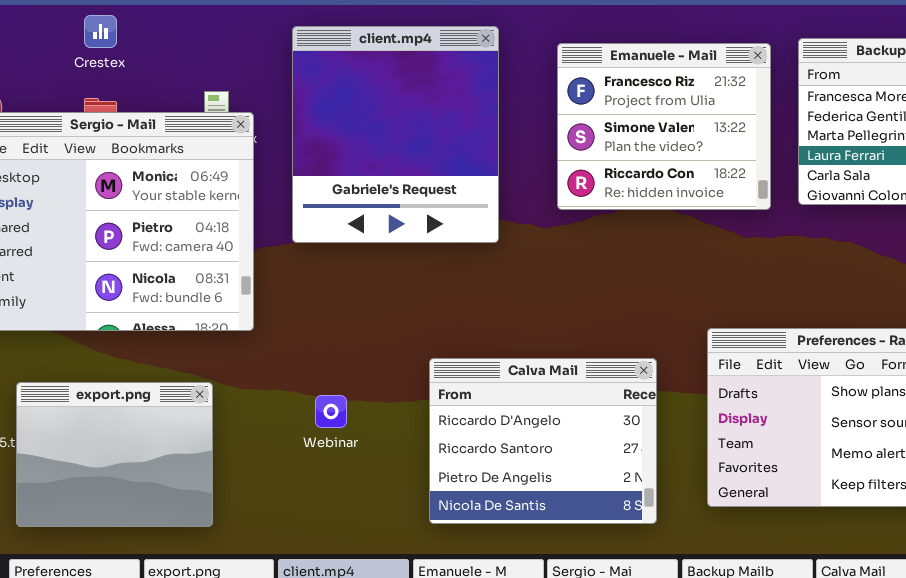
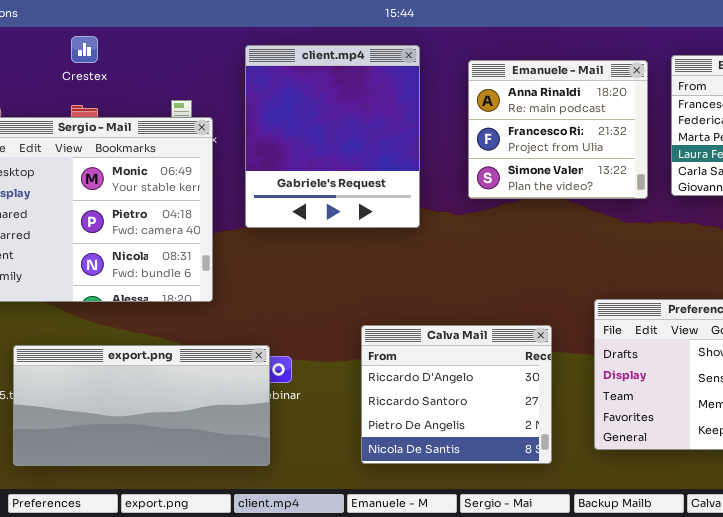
Emanuele - Mail: [557,43,771,210] -> [468,60,648,199], scrolled up 1 row
export.png: [16,382,213,527] -> [13,345,270,466], resized

